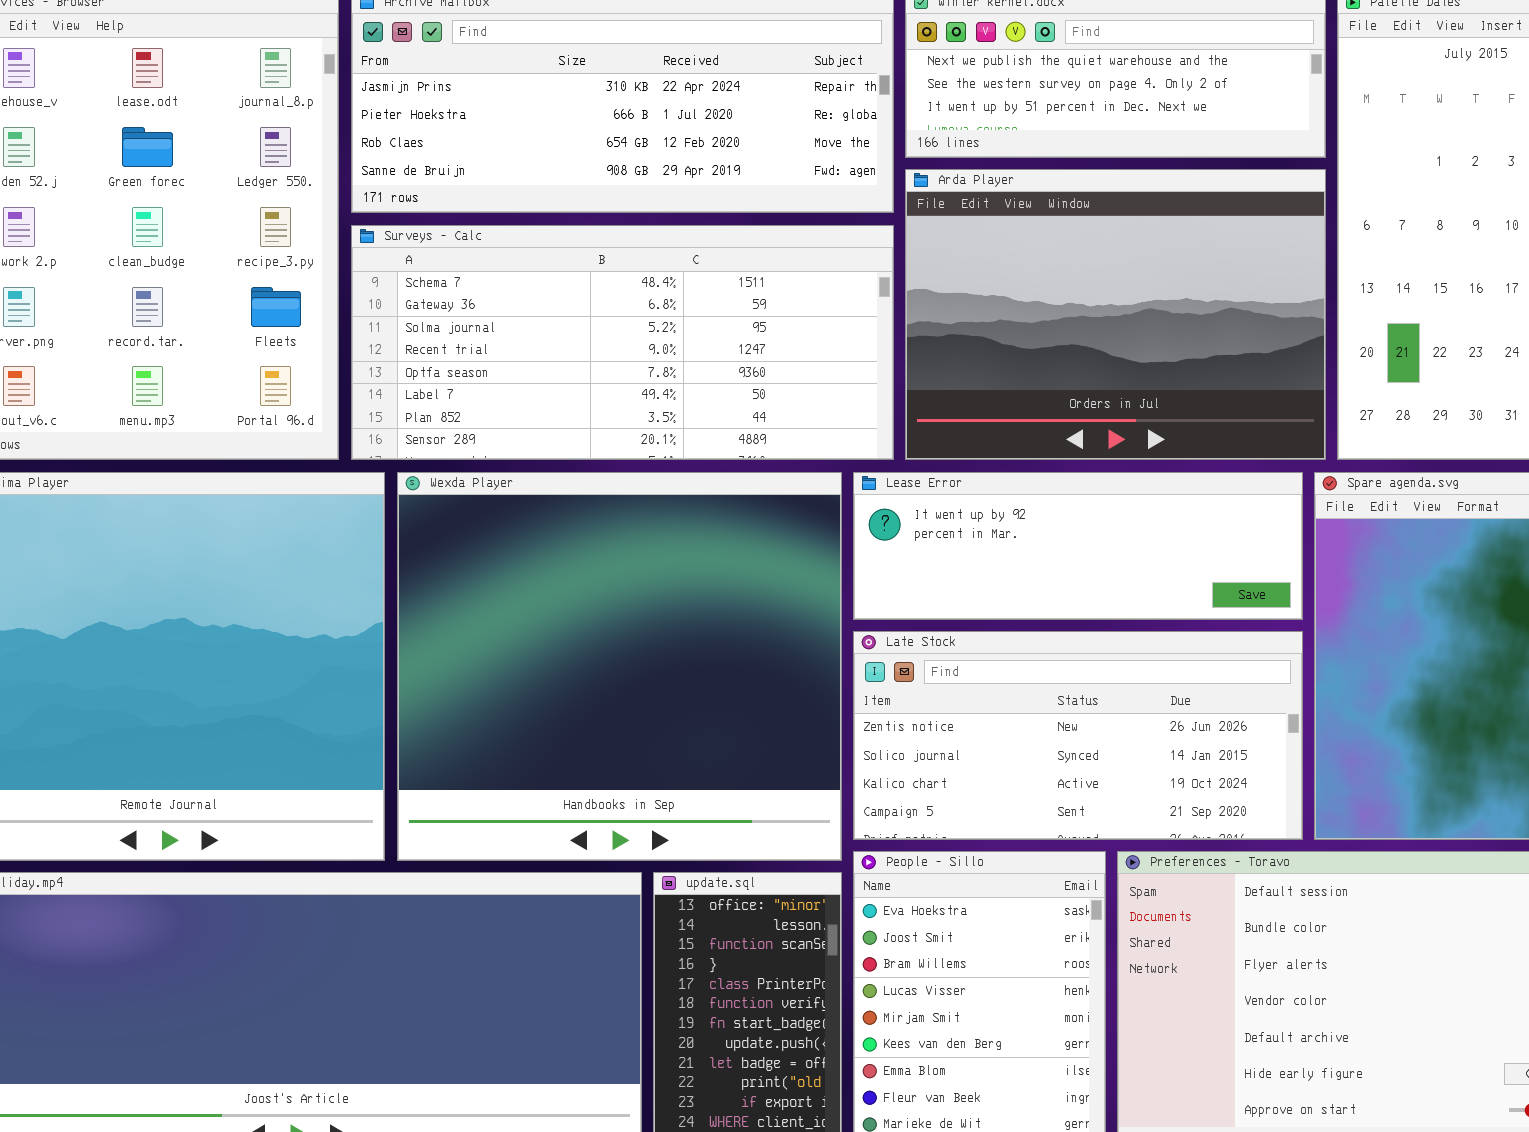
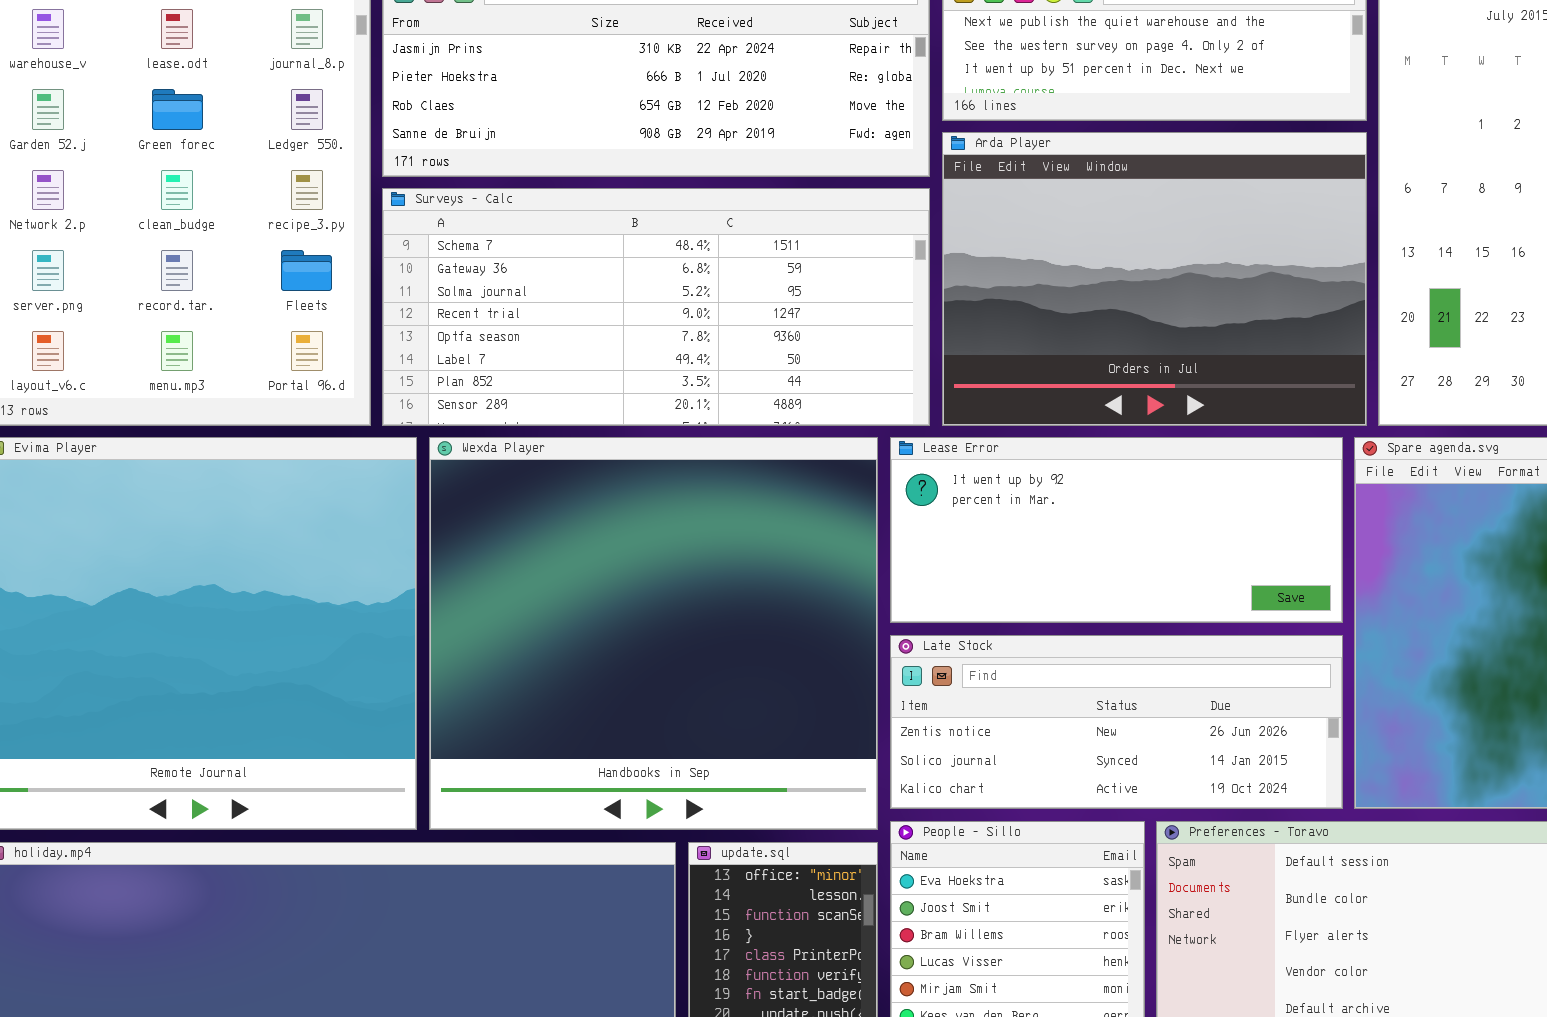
Lease Error: [853,472,1303,620] -> [890,437,1343,623], resized
Late Stock: [853,631,1303,840] -> [890,635,1343,809], resized

